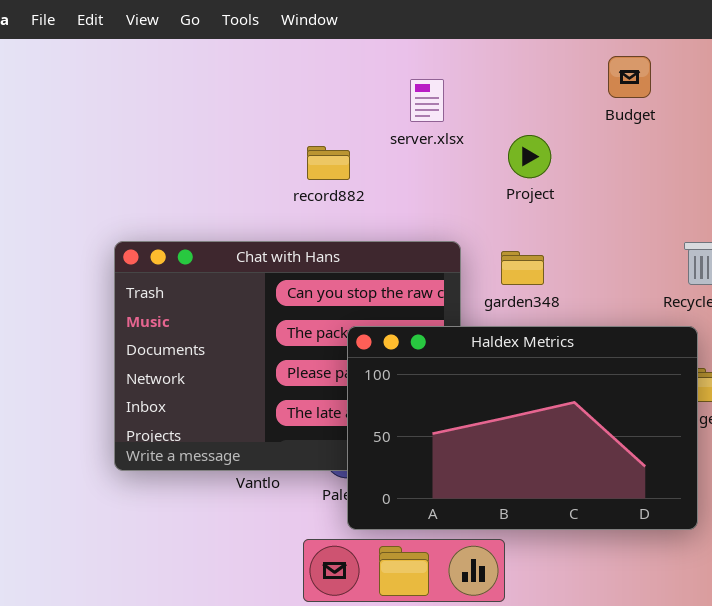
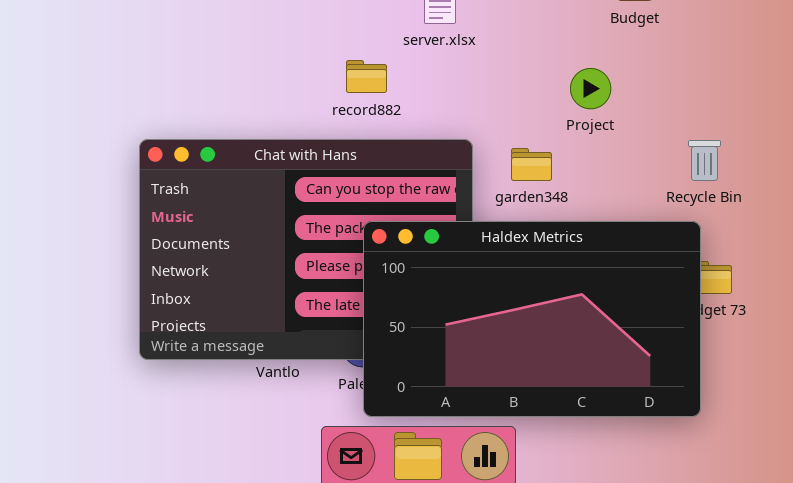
Project: [508,135,551,178] -> [570,68,611,109], moved
record882: [307,146,350,180] -> [346,60,387,93], moved

